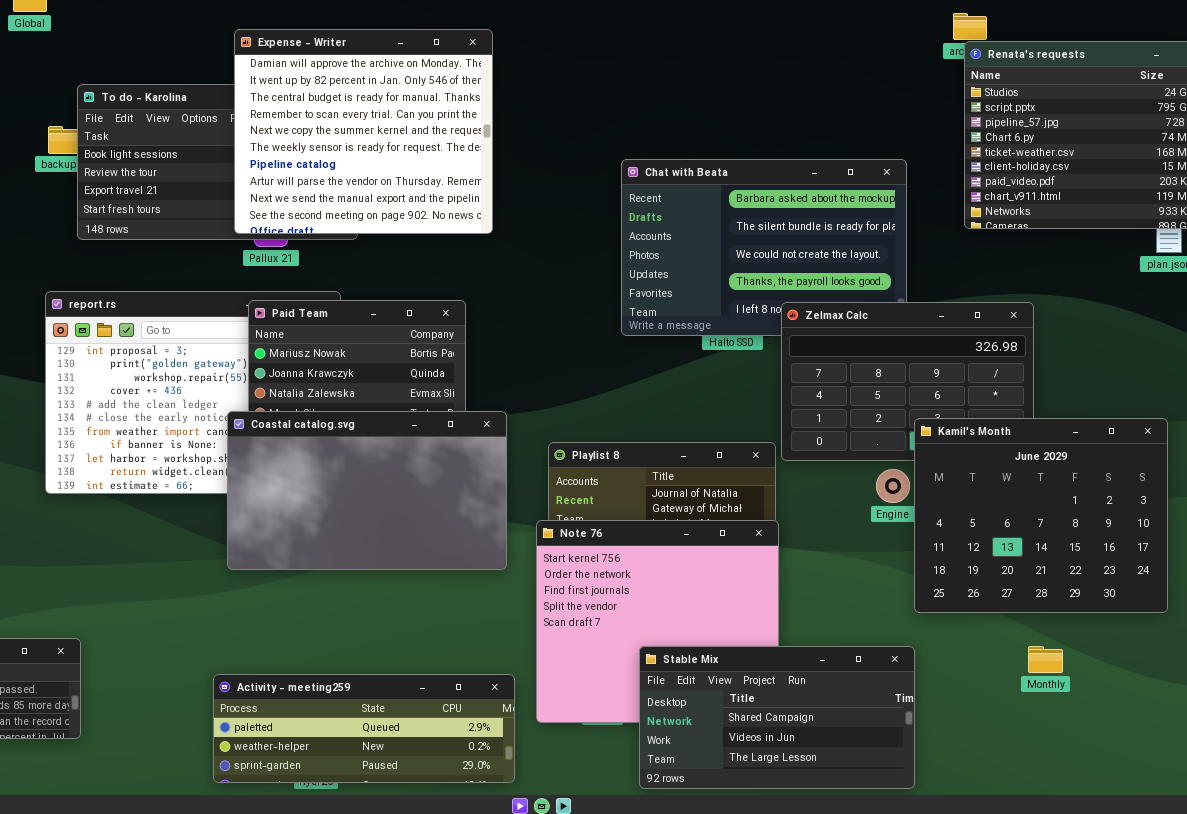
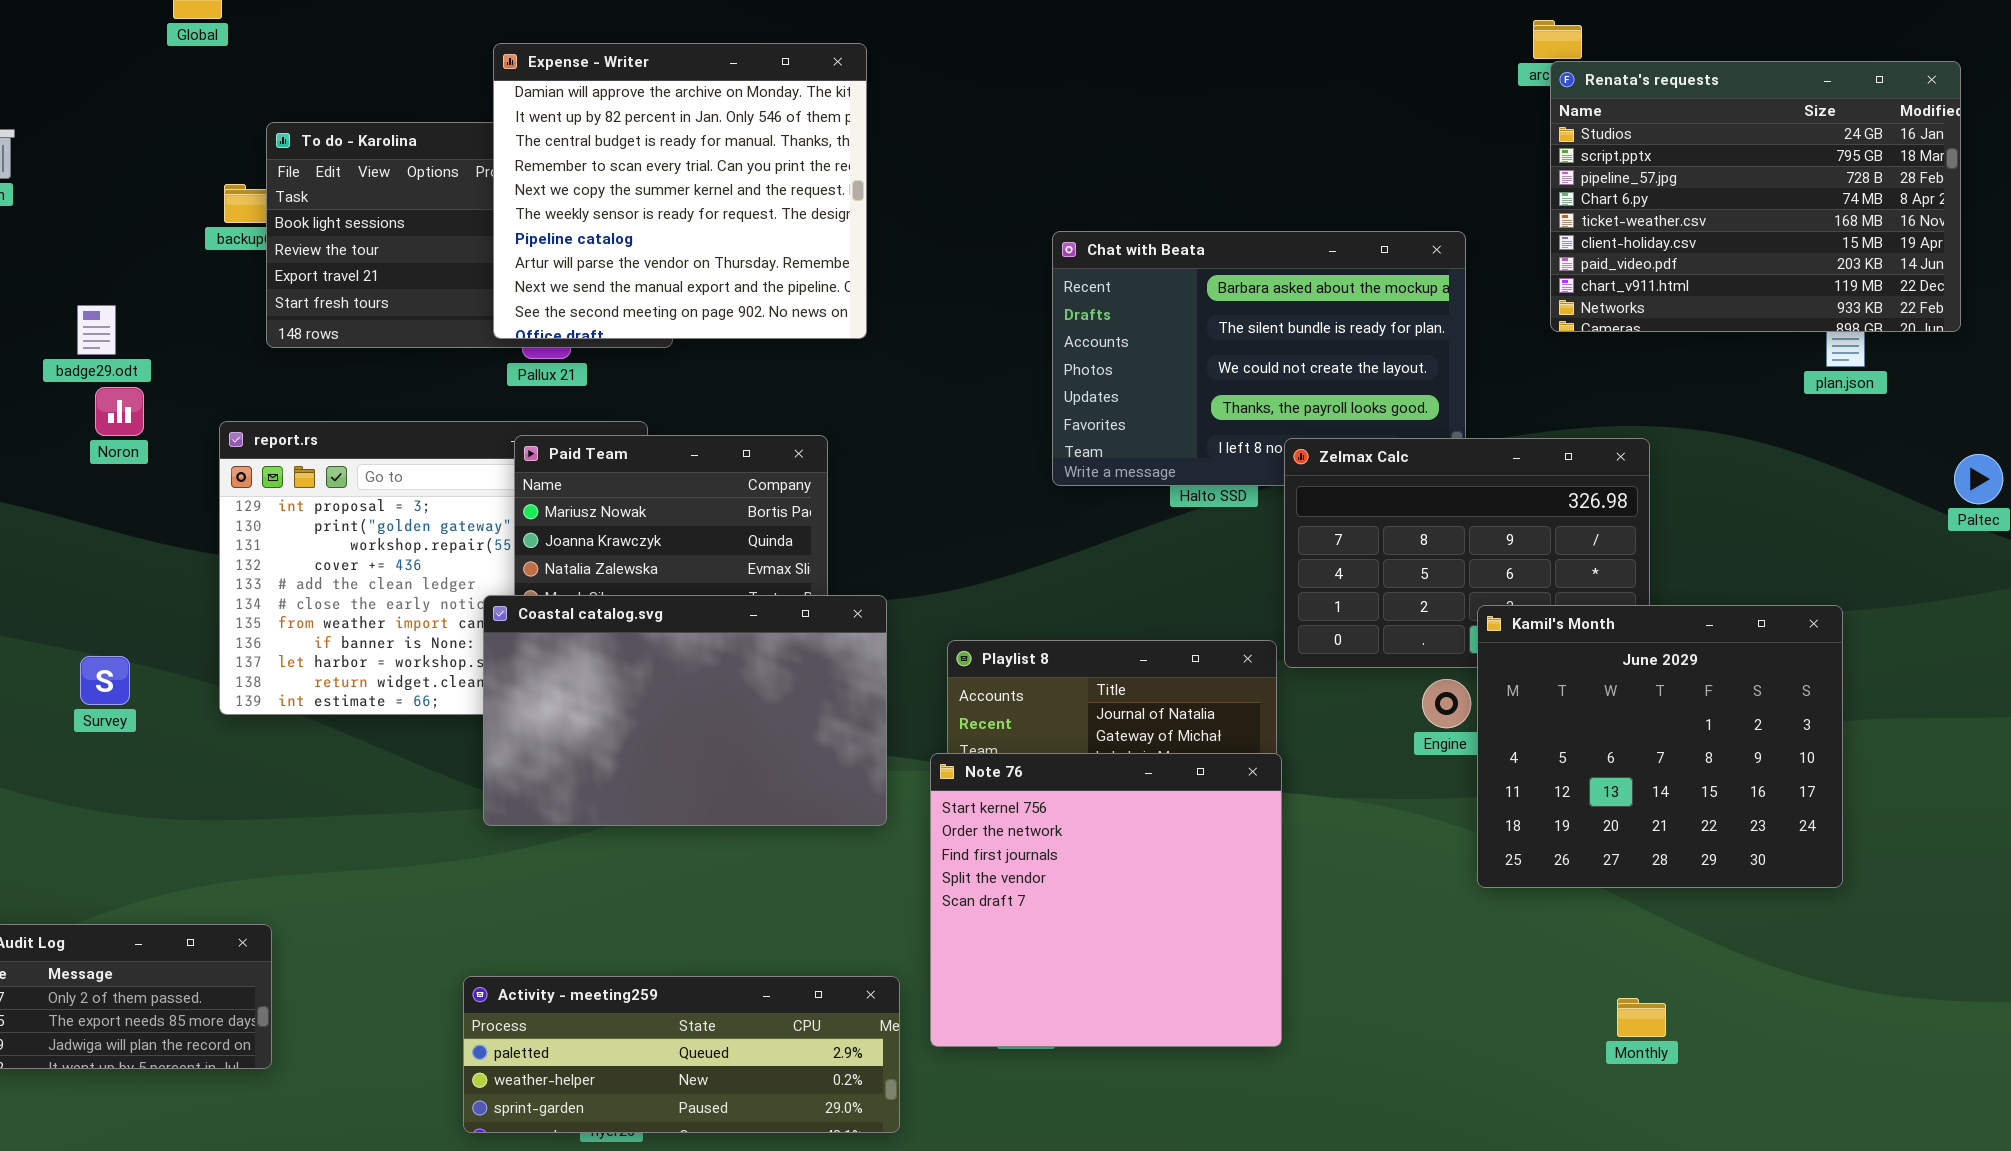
Stable Mix: [639,646,915,789] -> none, closed
Monthly: [1028,646,1063,673] -> [1617,998,1666,1037], moved

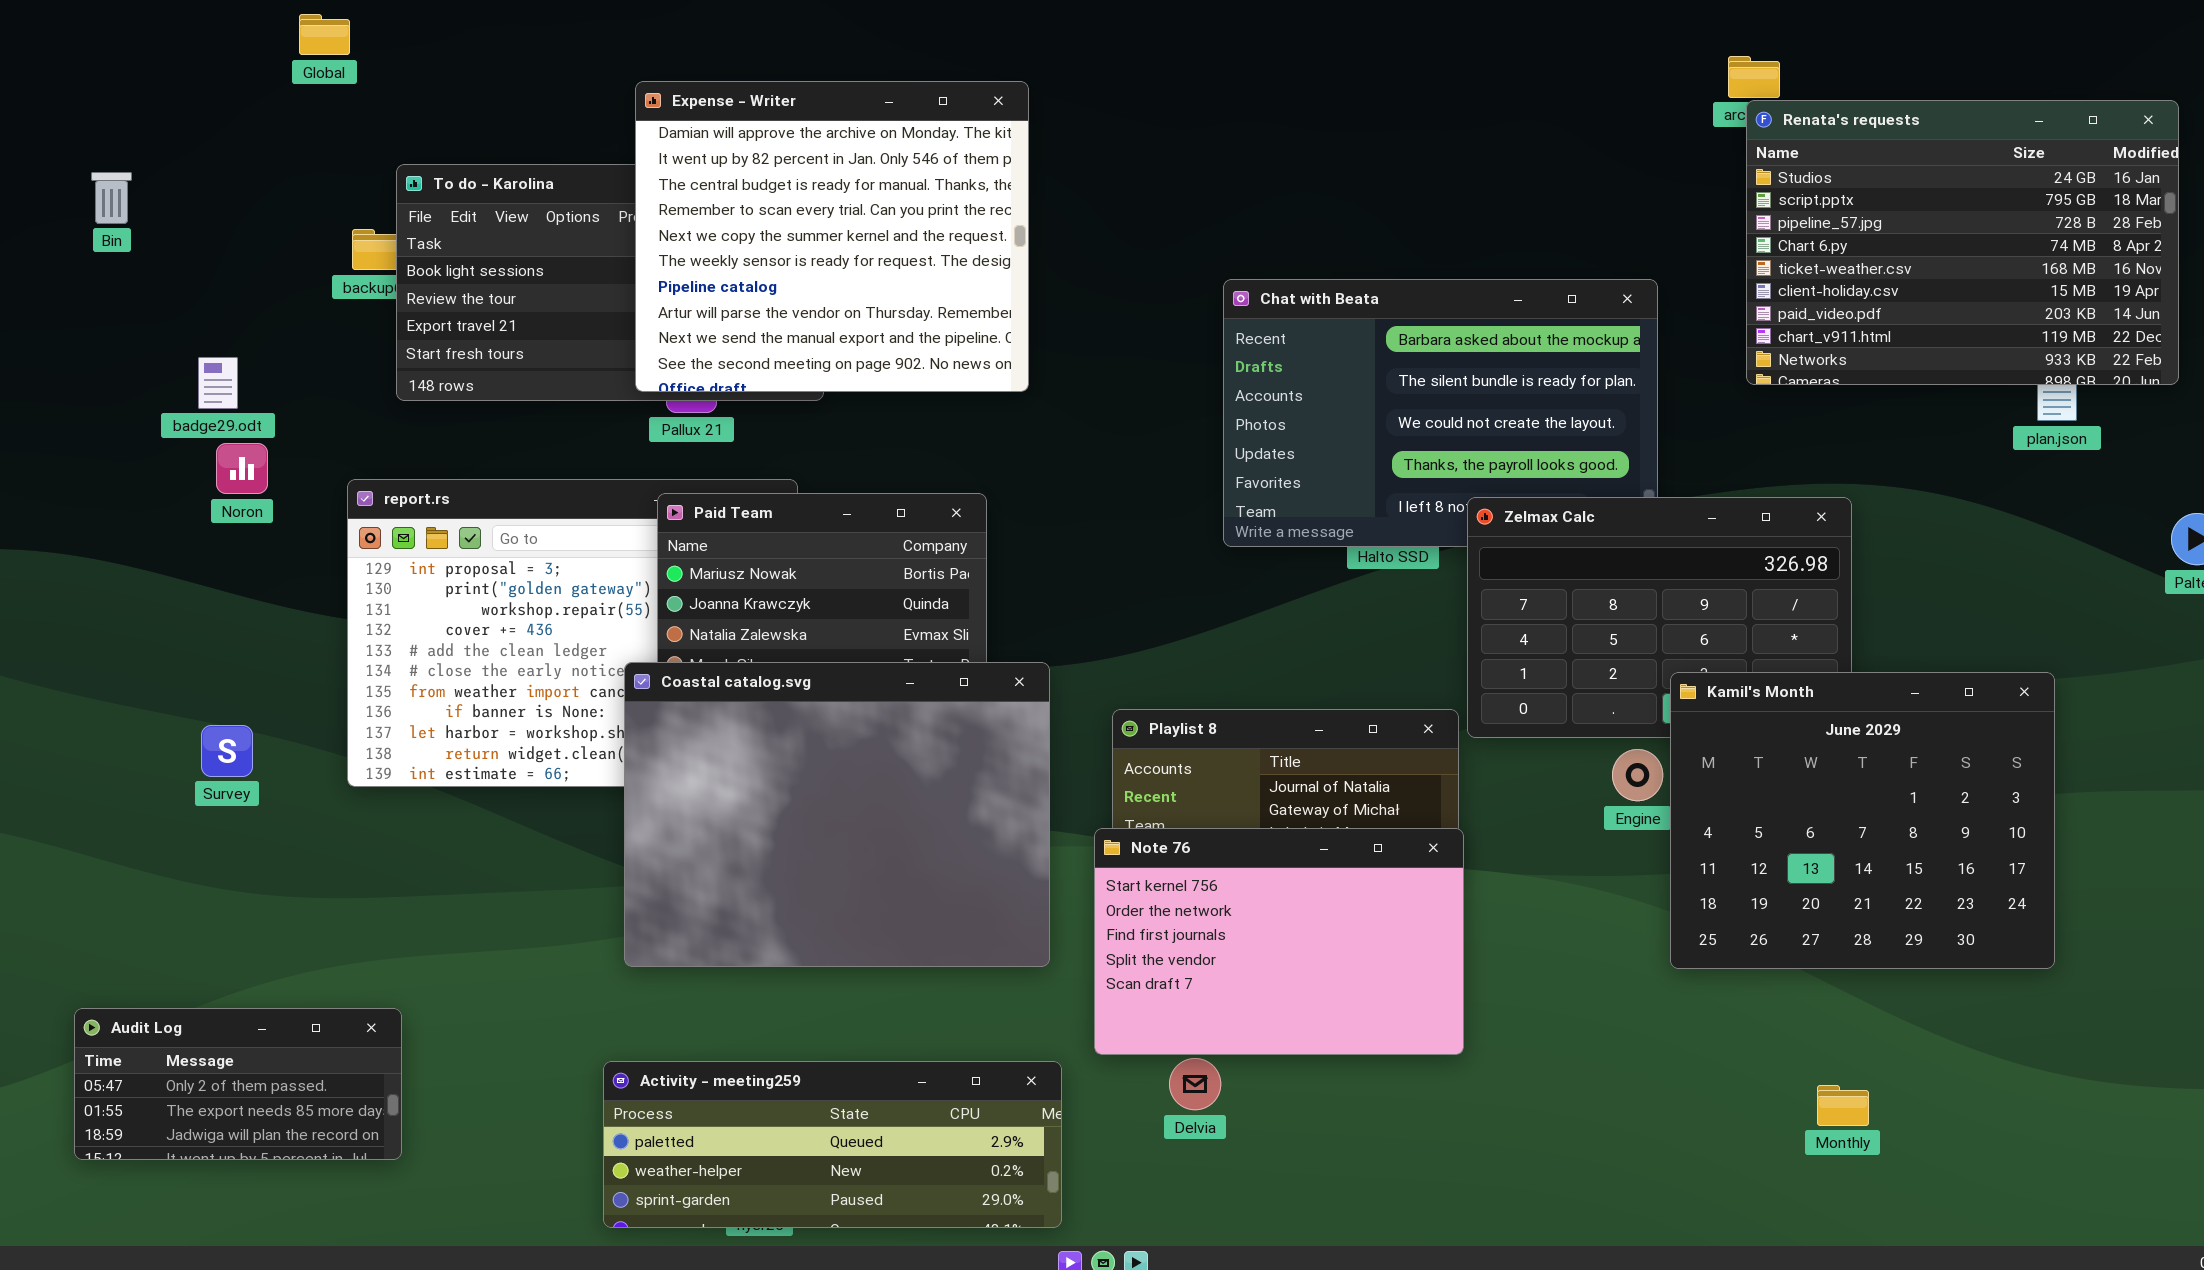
Coastal catalog.svg: [483,595,887,826] -> [624,662,1050,967], resized
Note 76: [930,753,1282,1047] -> [1094,828,1464,1055], resized

